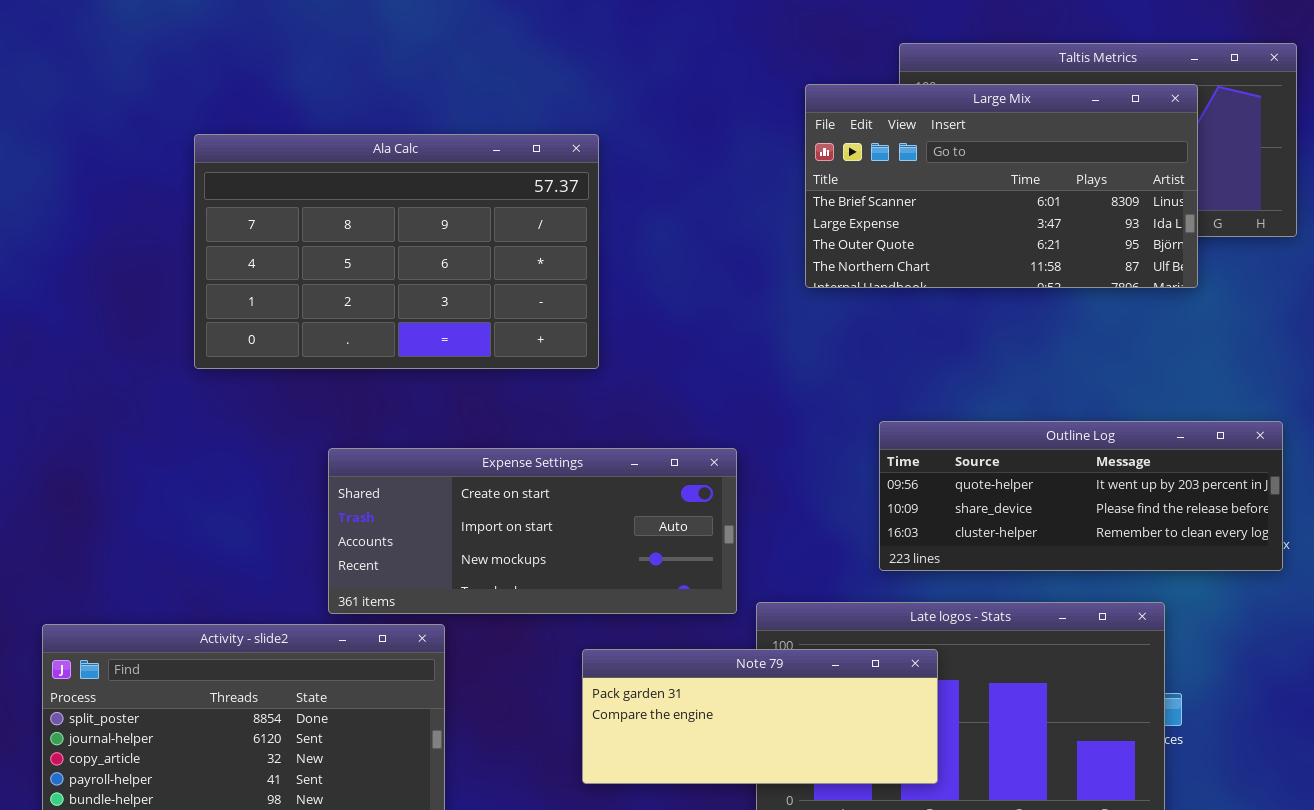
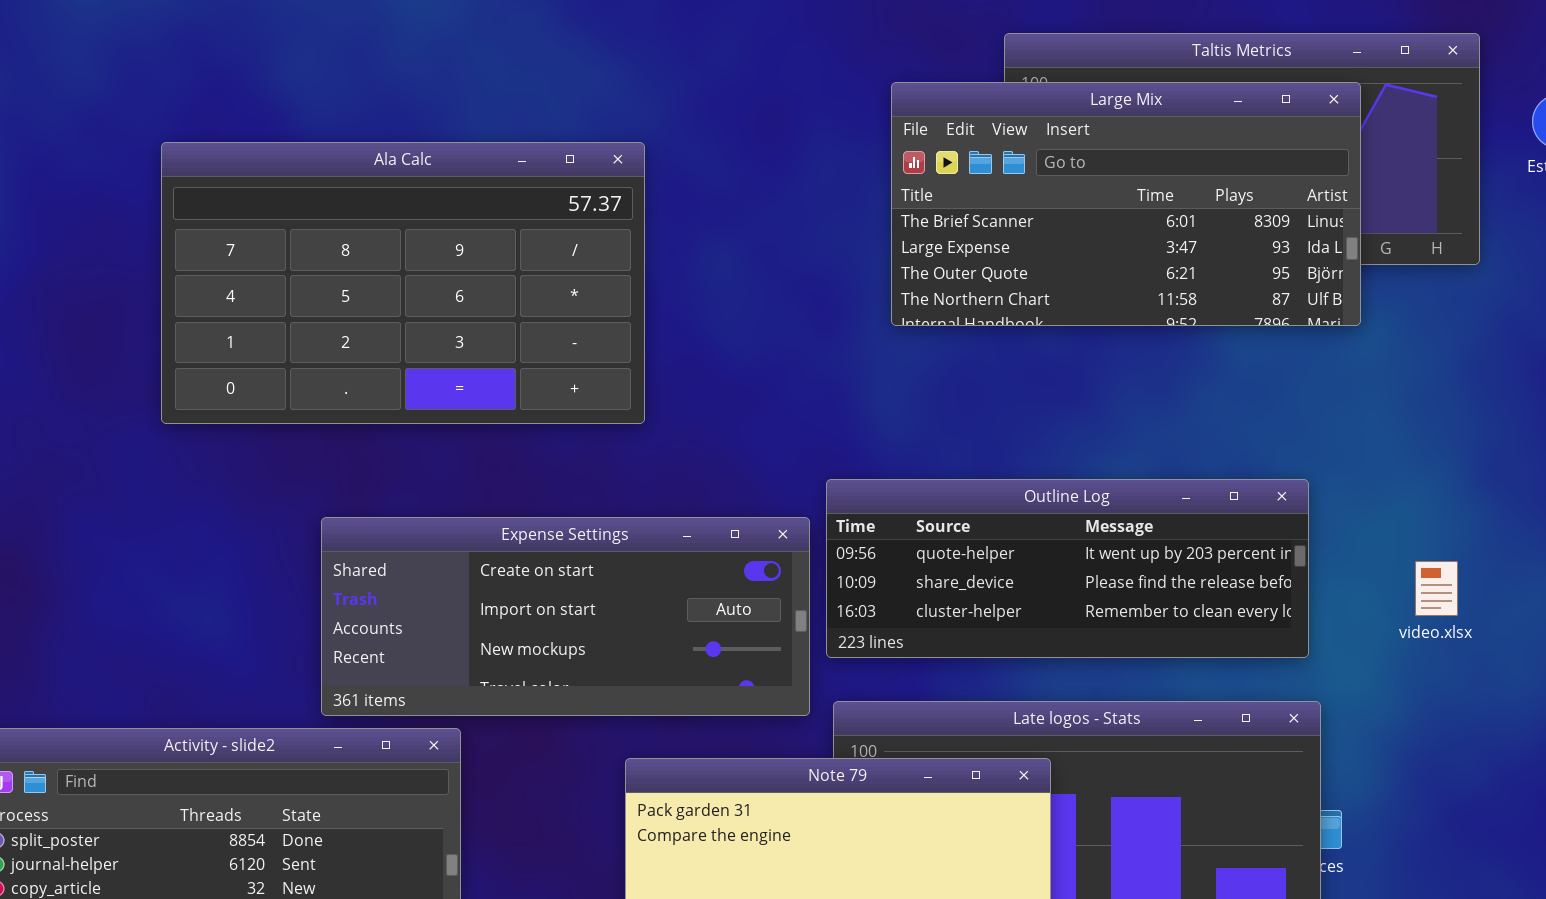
Outline Log: [879,421,1283,571] -> [826,479,1309,658], moved

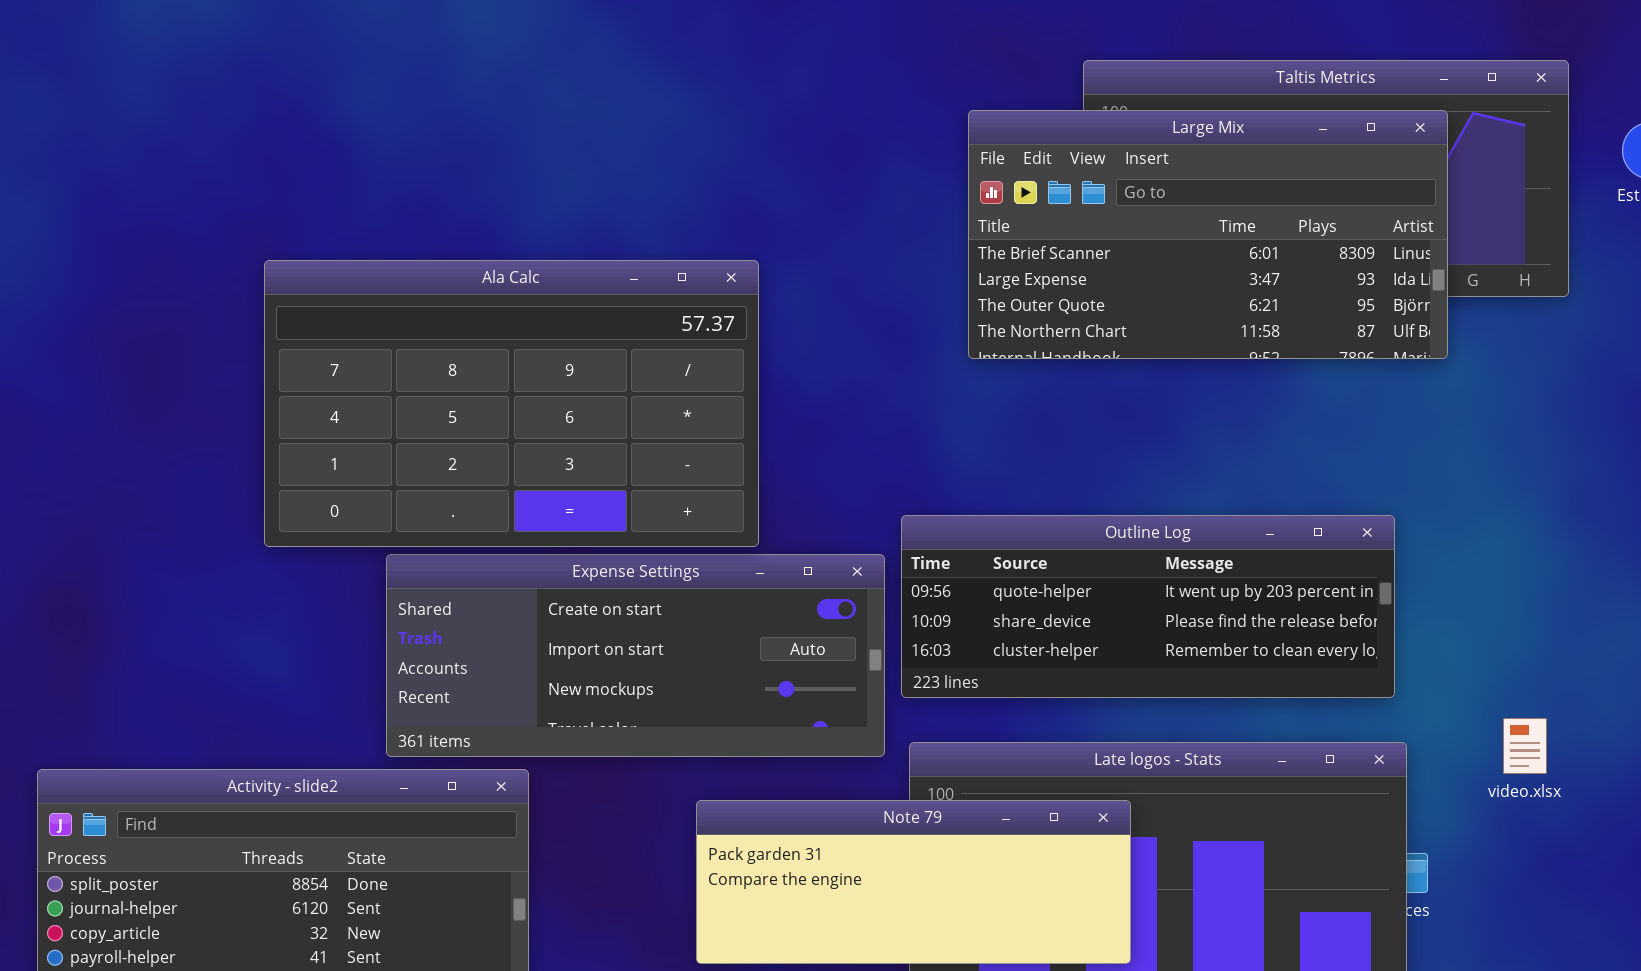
Ala Calc: [161,142,645,424] -> [264,260,759,547], moved
video.xlsx: [1415,561,1458,616] -> [1503,718,1547,774], moved

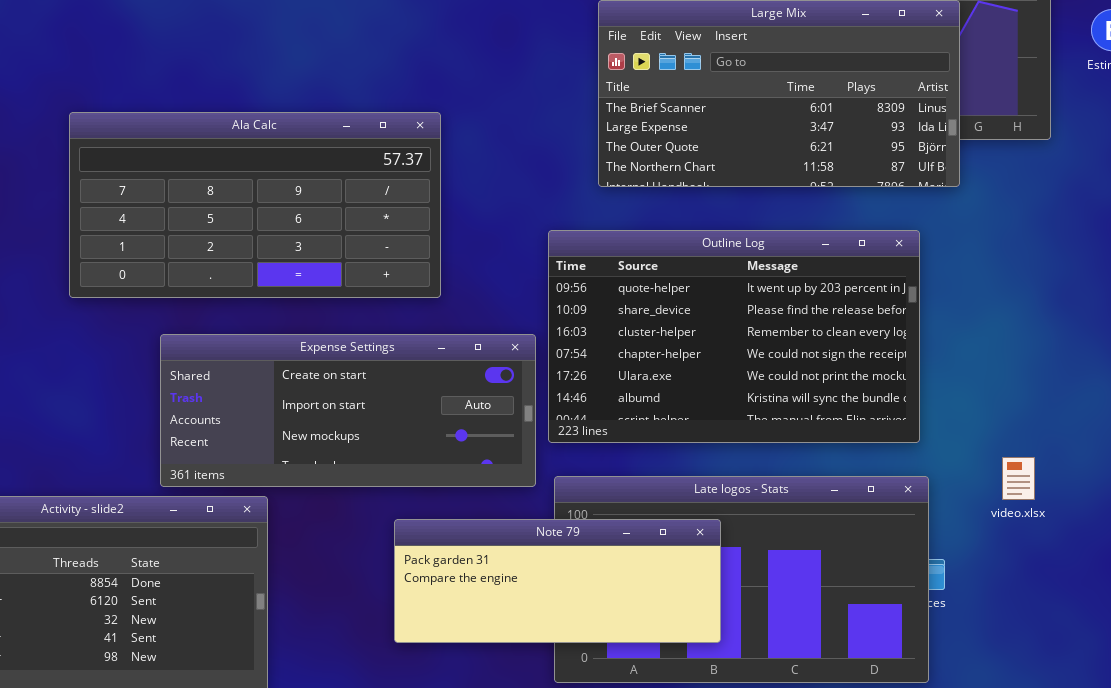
Ala Calc: [264,260,759,547] -> [69,112,441,298], resized
Outline Log: [901,515,1395,698] -> [548,230,920,443], resized

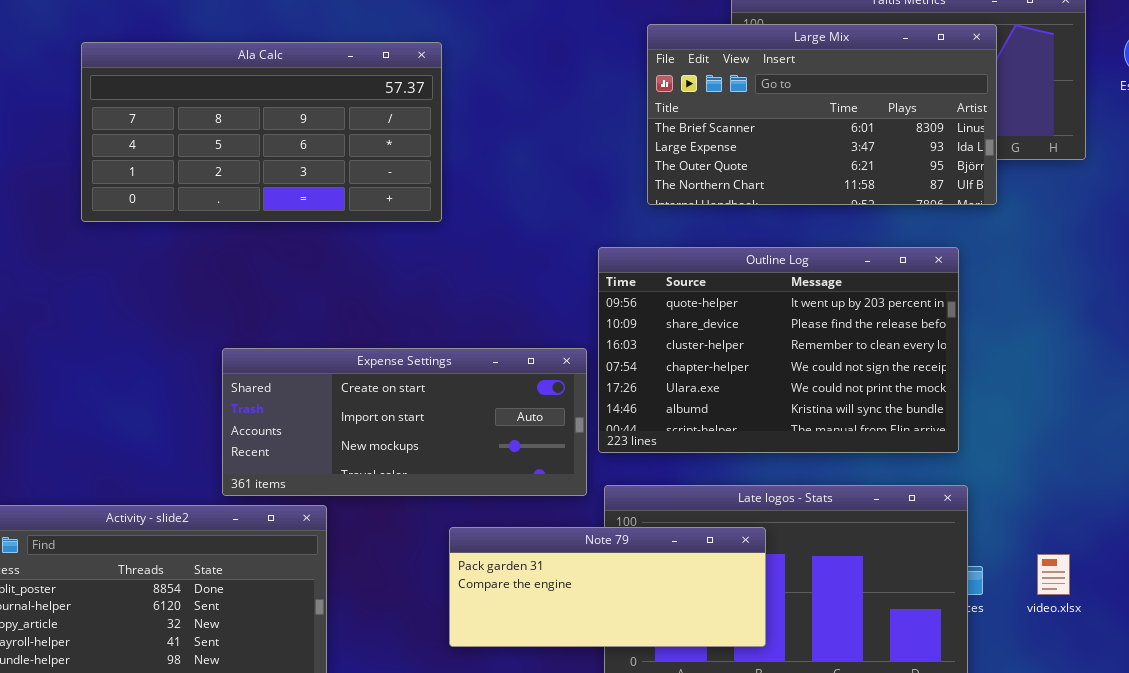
Ala Calc: [69,112,441,298] -> [81,42,442,222], moved
video.xlsx: [1002,457,1035,500] -> [1037,554,1070,595], moved

